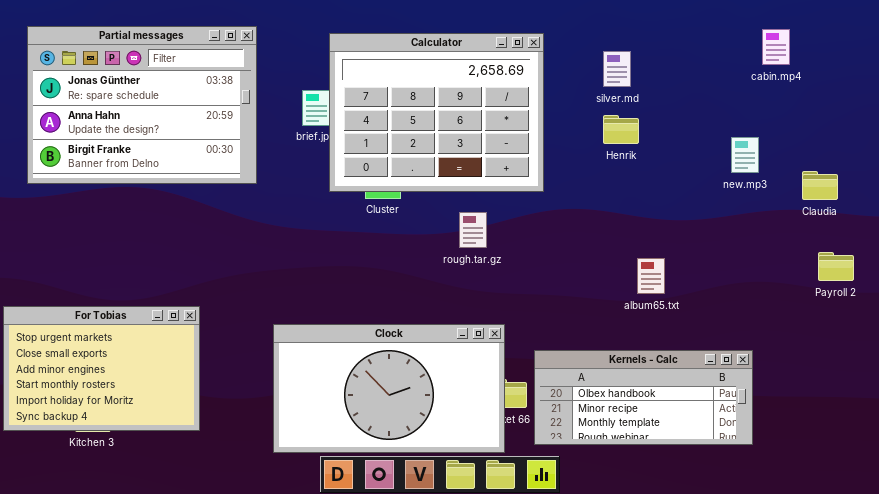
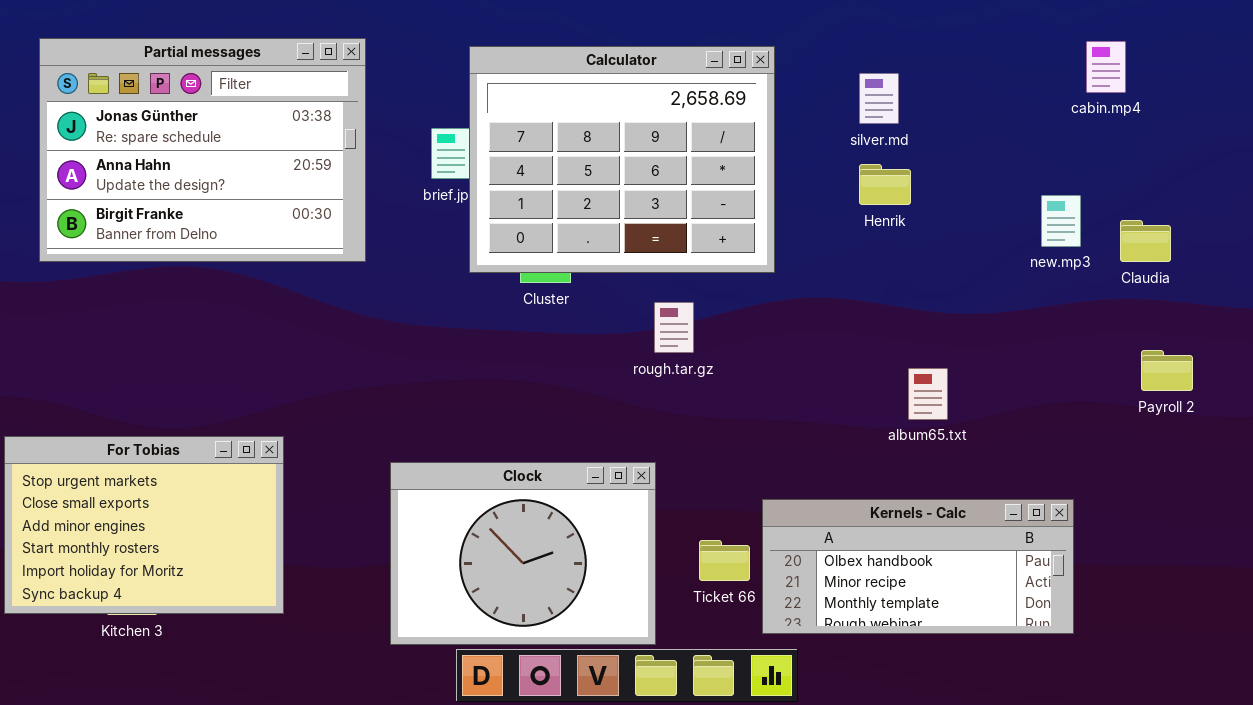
Claudia: [802,171,838,200] -> [1120,220,1171,262], moved
Payroll 2: [818,252,854,281] -> [1141,350,1193,391], moved
Clock: [273,324,505,453] -> [390,462,656,645], resized

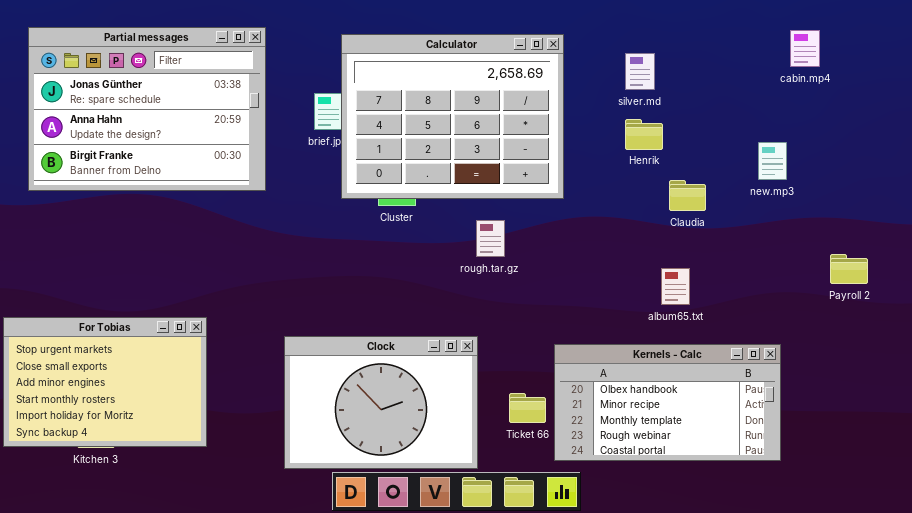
Claudia: [1120,220,1171,262] -> [669,180,706,211], moved
Kernels - Calc: [762,499,1074,634] -> [554,344,781,461], resized

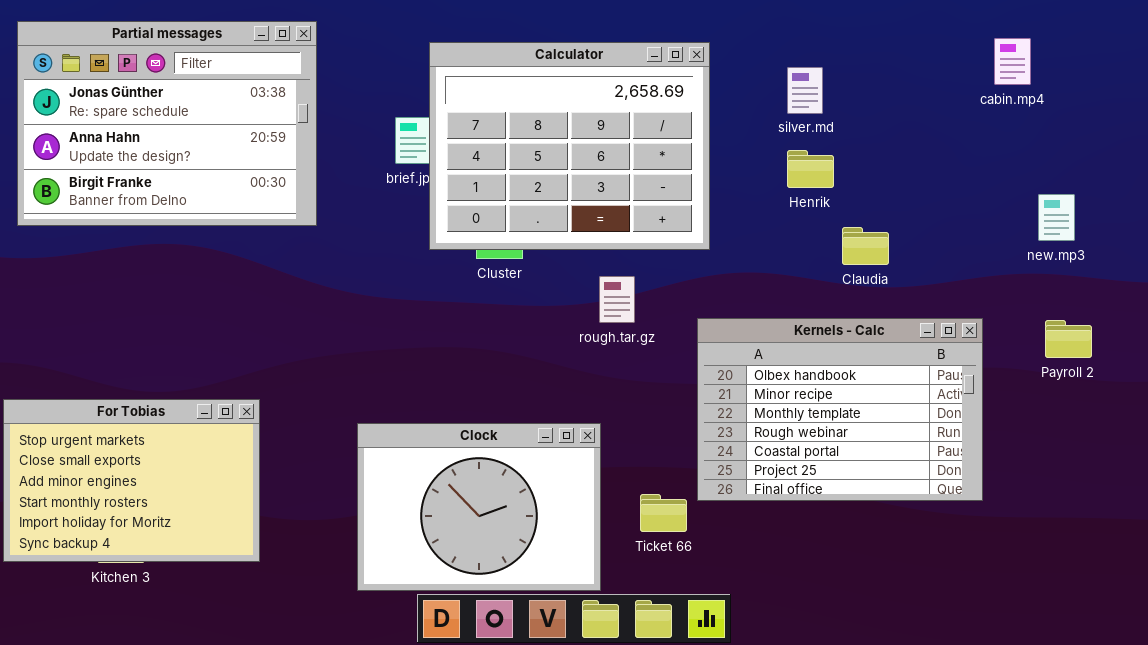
Partial messages: [28,27,266,191] -> [17,21,317,226], moved
new.mp3: [758,142,787,180] -> [1038,194,1075,241], moved
Kernels - Calc: [554,344,781,461] -> [697,318,983,501], moved, resized

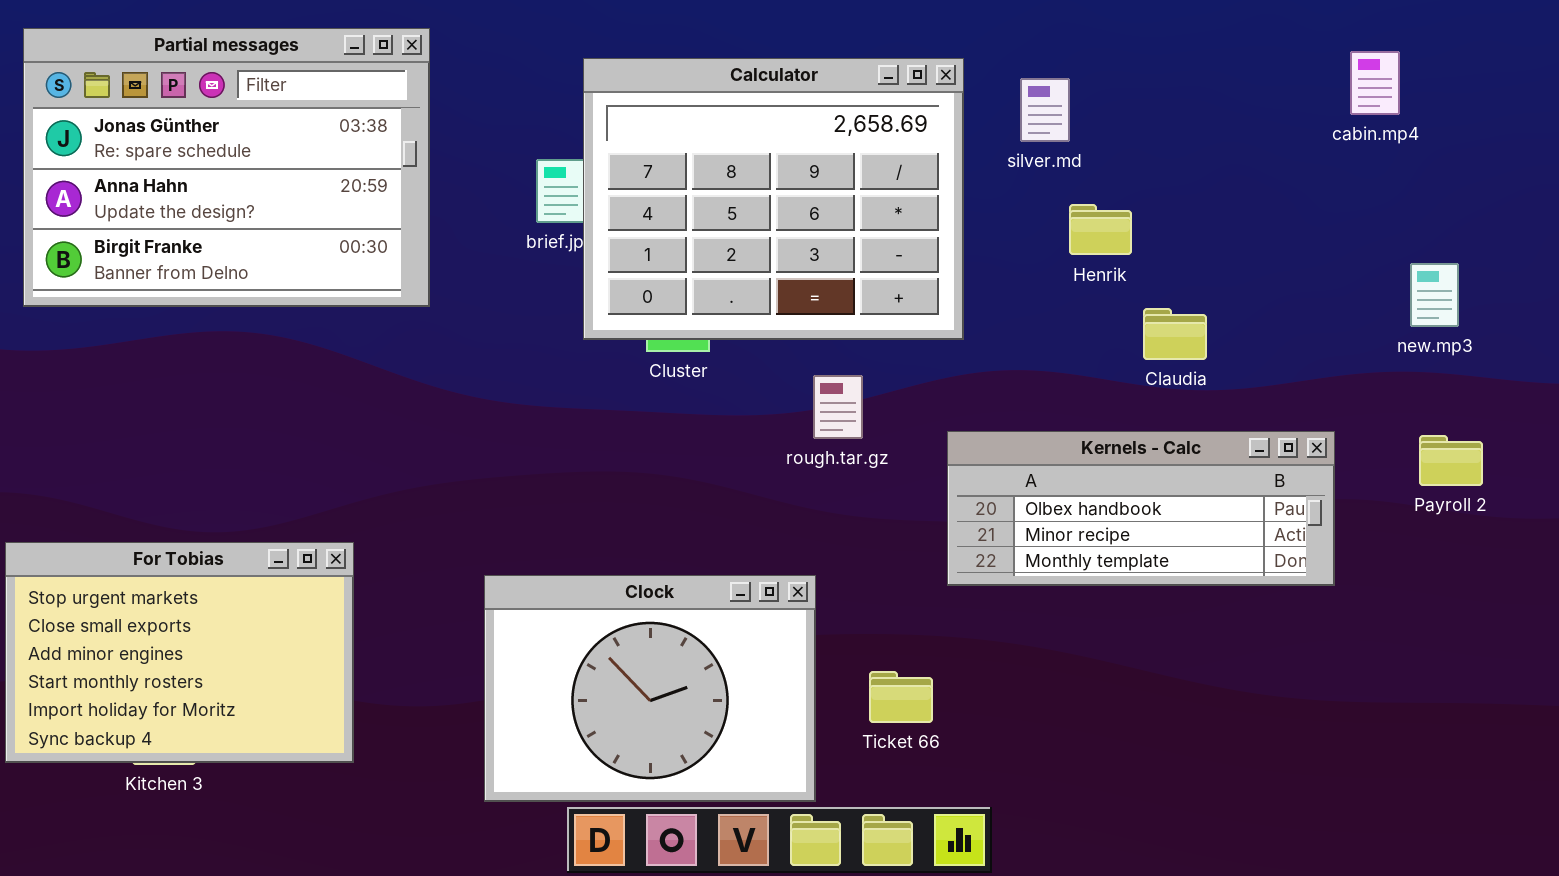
silver.md: [787,67,823,114] -> [1020,78,1070,142], moved
Kernels - Calc: [697,318,983,501] -> [947,431,1335,586], resized

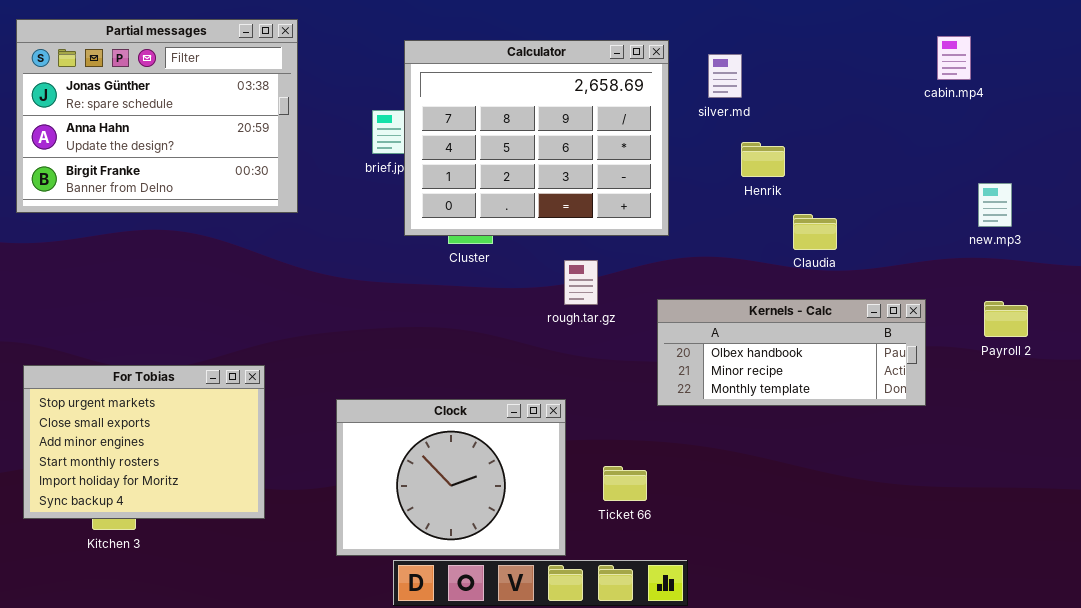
For Tobias: [5,542,354,763] -> [23,365,265,519], moved

